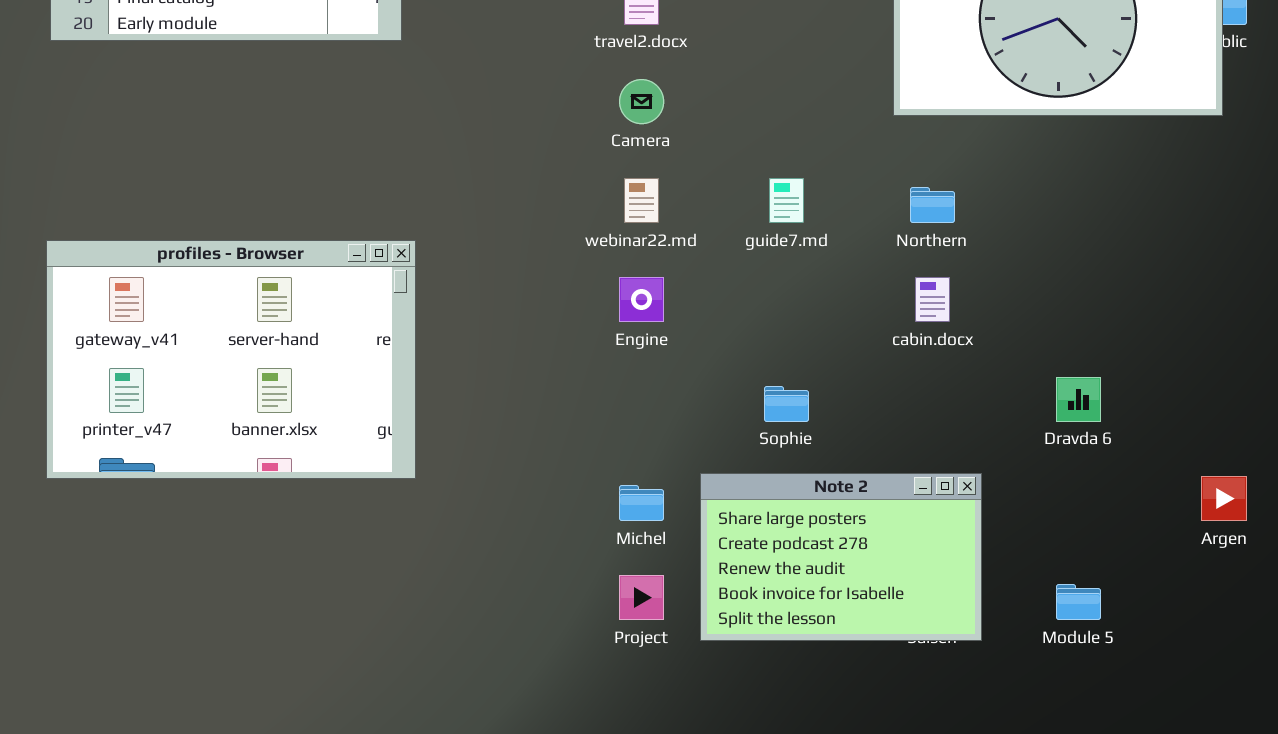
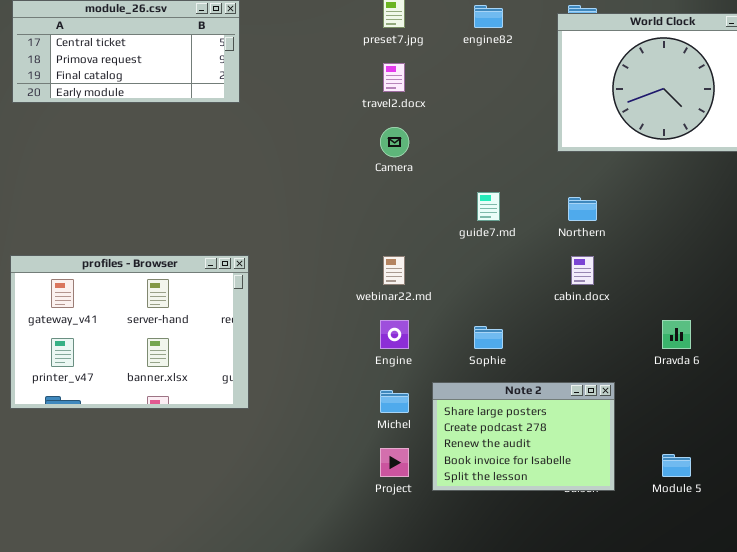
webinar22.md: [624,178,659,223] -> [383,256,405,285], moved
profiles - Browser: [46,240,416,479] -> [10,255,249,409], moved
Engine: [619,277,664,322] -> [380,320,409,349], moved

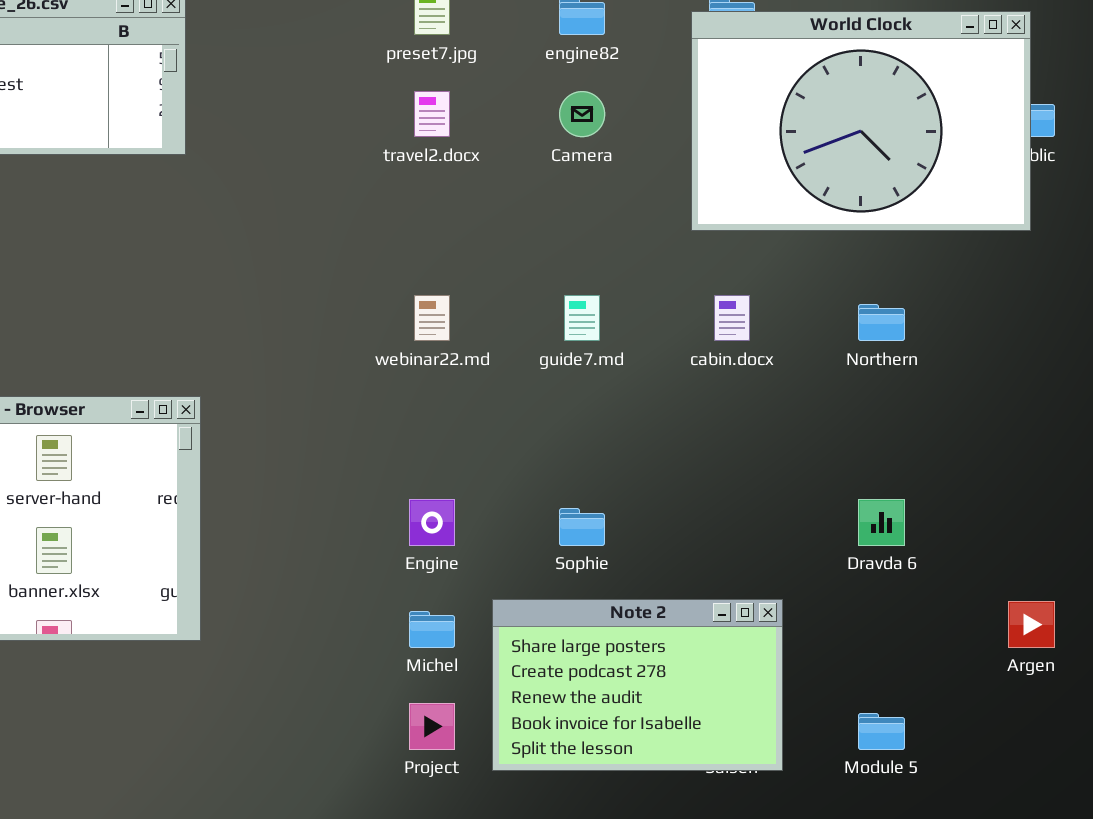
Camera: [380,127,409,157] -> [559,91,605,137], moved
Northern: [568,197,597,221] -> [858,304,905,341], moved
webinar22.md: [383,256,405,285] -> [414,295,450,341], moved
cabin.docx: [571,256,594,285] -> [714,295,750,341], moved

